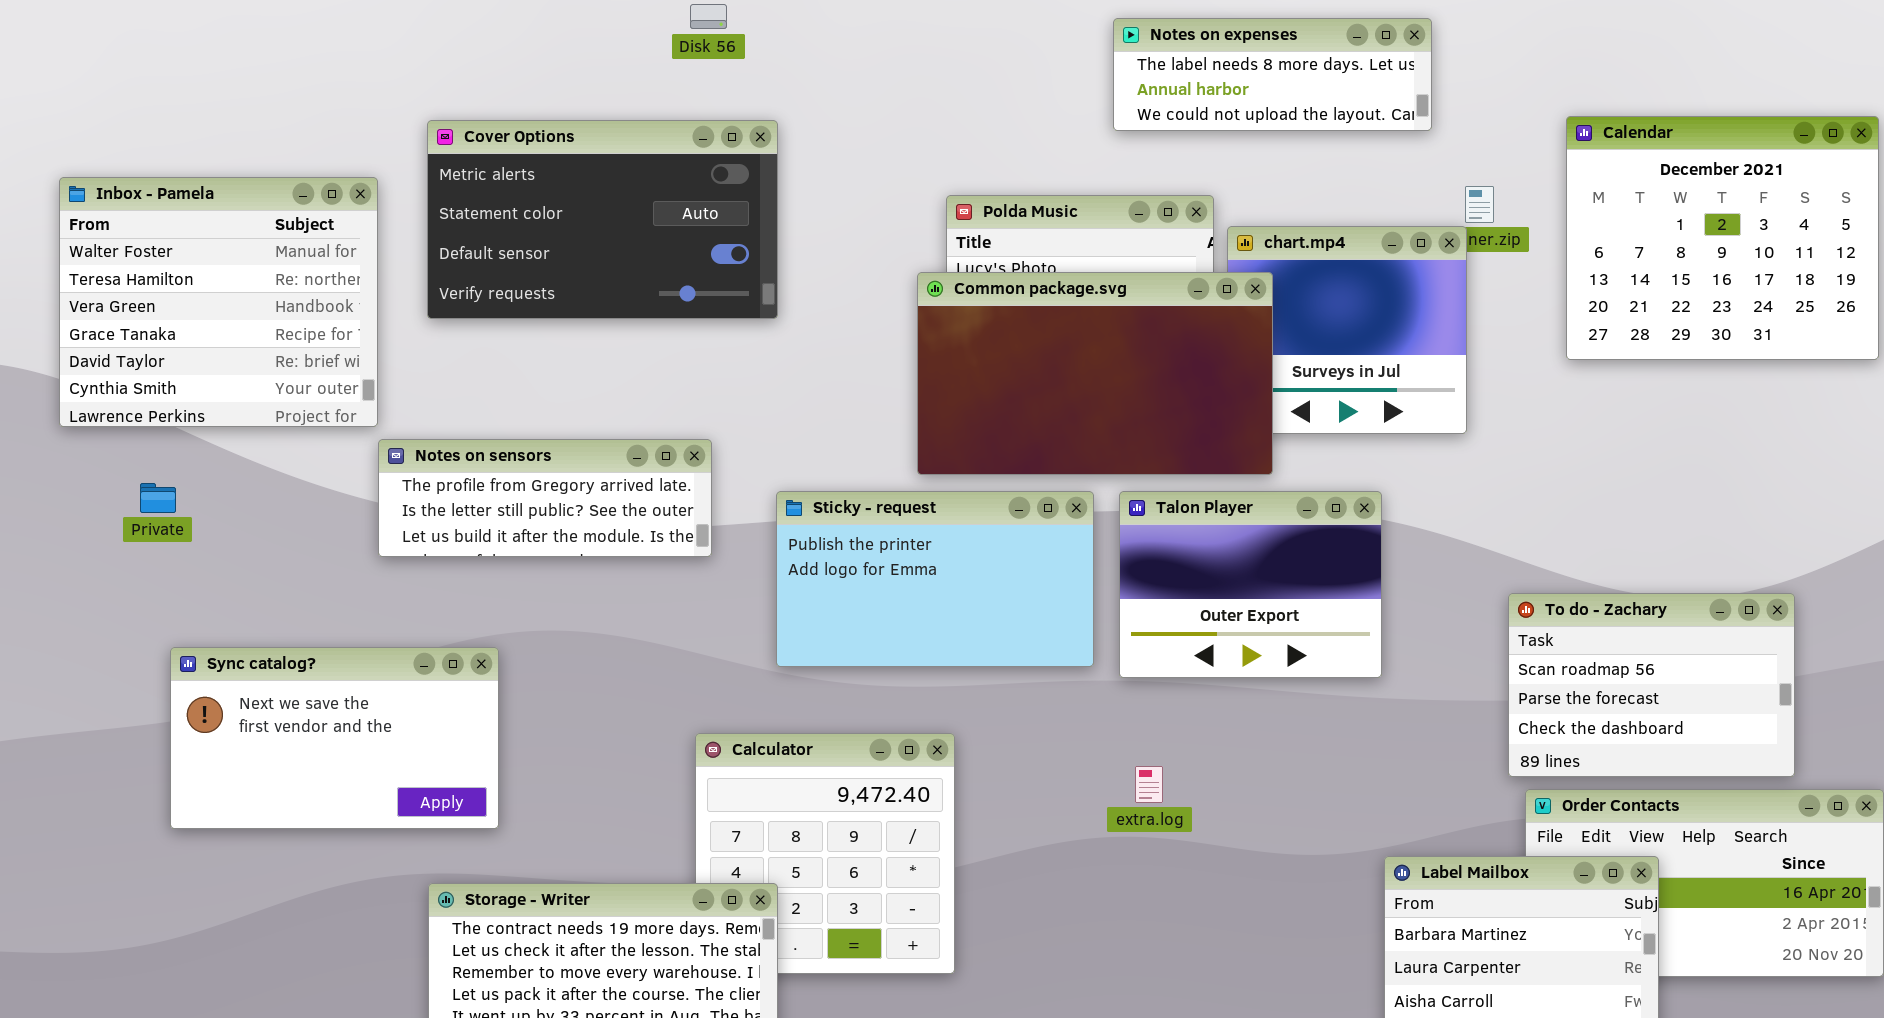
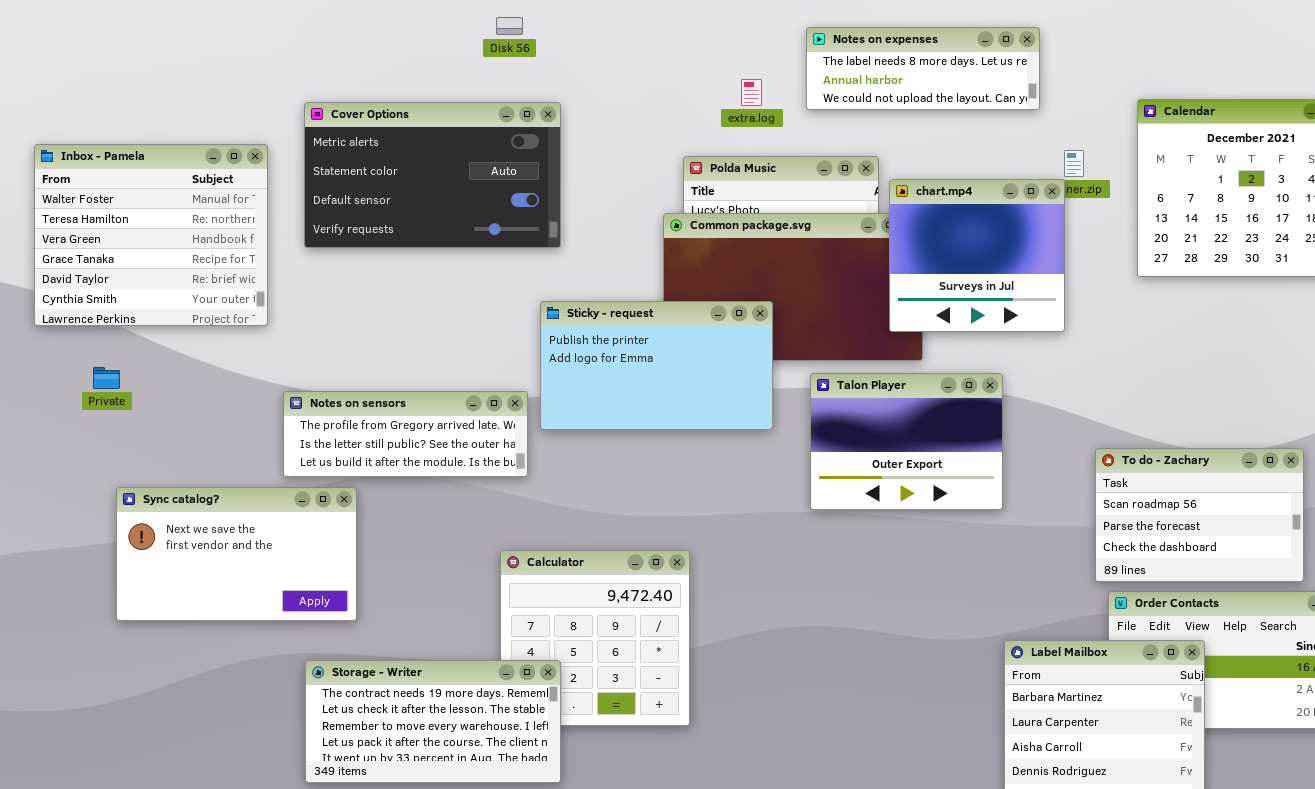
chart.mp4: [1227,226,1467,434] -> [889,179,1065,332], raised
Notes on sensors: [378,439,712,557] -> [283,391,528,477], moved
Sticky - request: [776,491,1094,667] -> [540,301,773,430], moved
extra.log: [1135,766,1163,803] -> [741,79,762,106], moved

